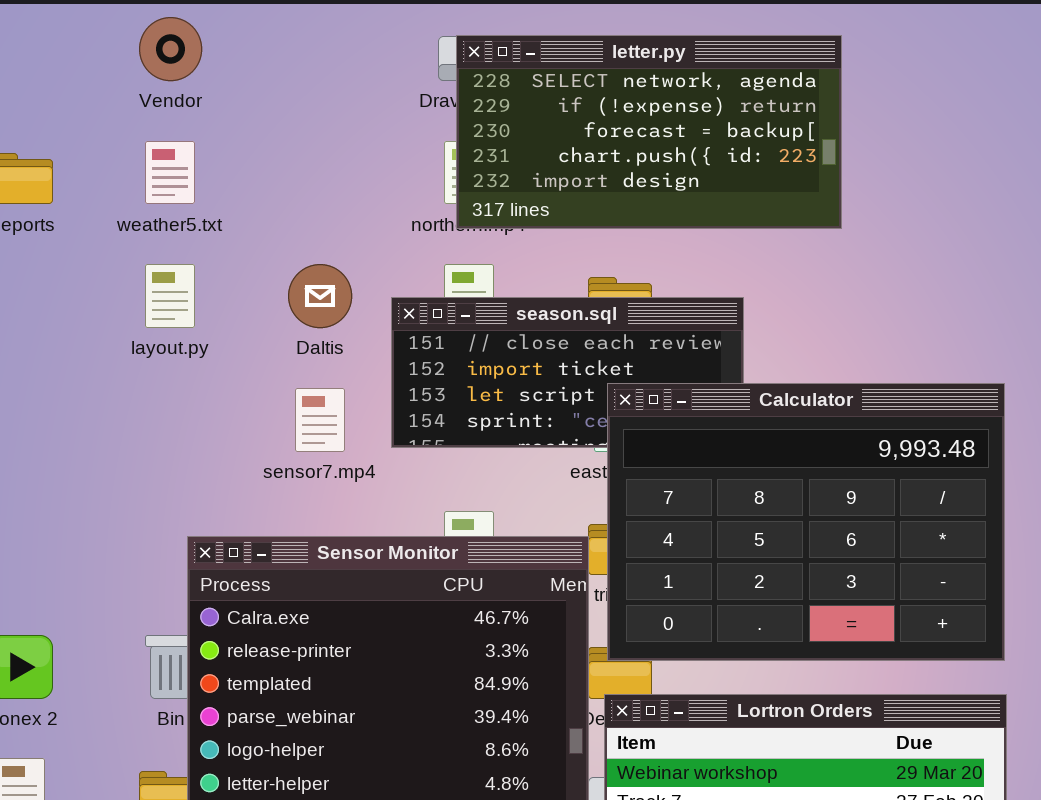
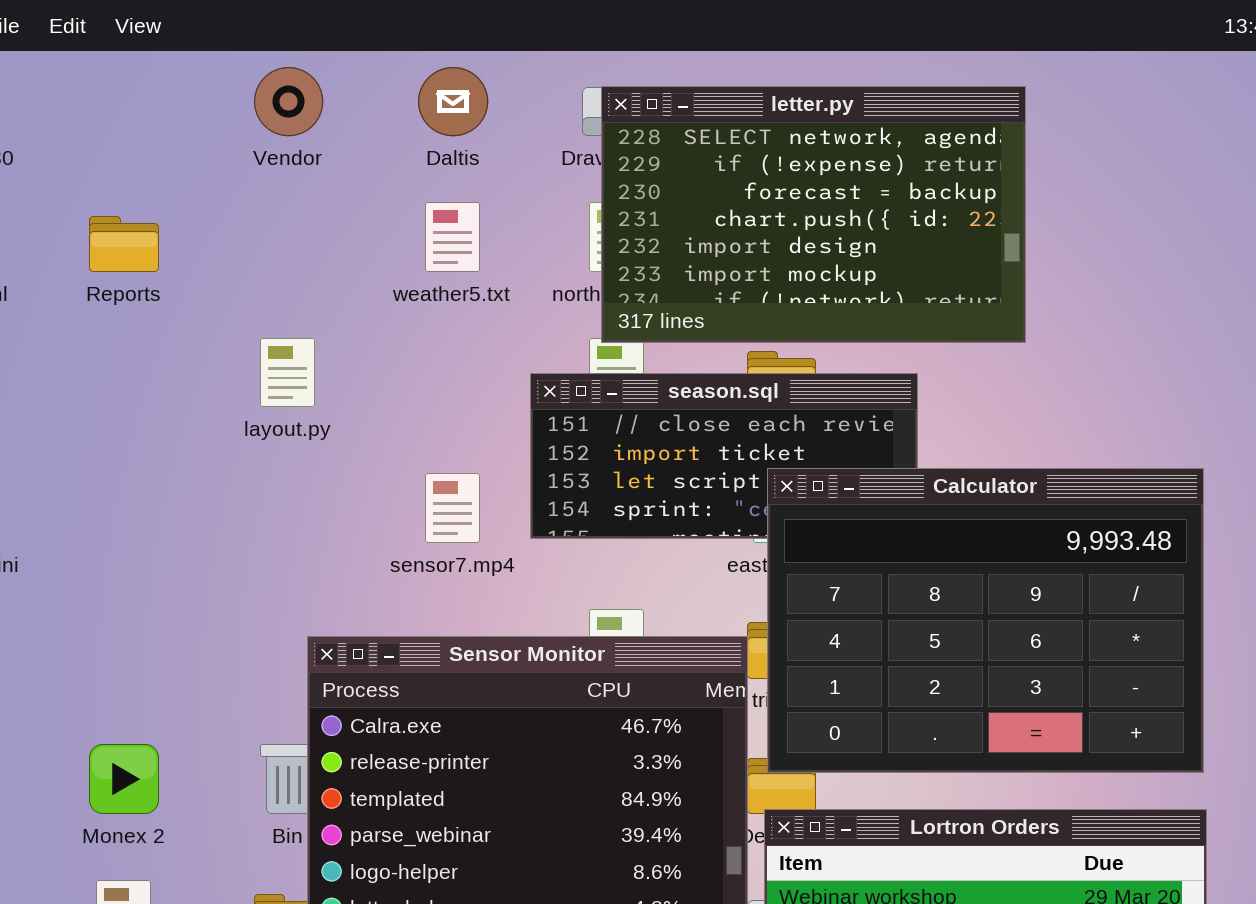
letter.py: [456,35,842,229] -> [601,86,1026,343], resized
weather5.txt: [145,141,195,204] -> [425,202,480,272], moved
Daltis: [288,264,352,328] -> [418,67,488,136], moved

